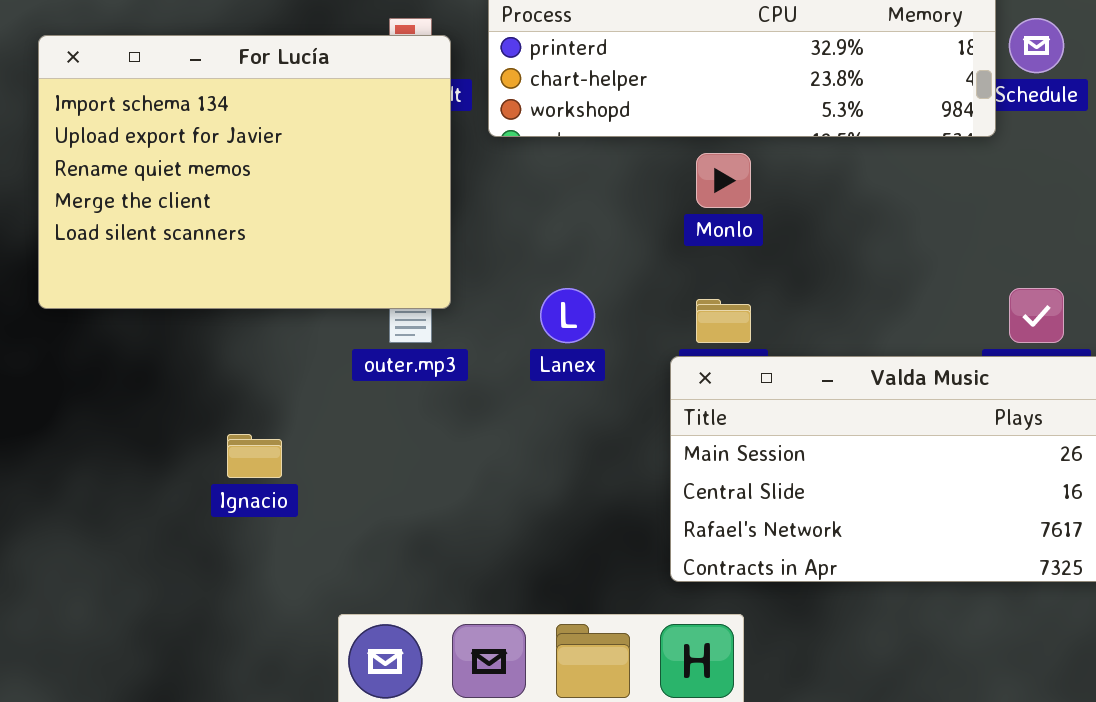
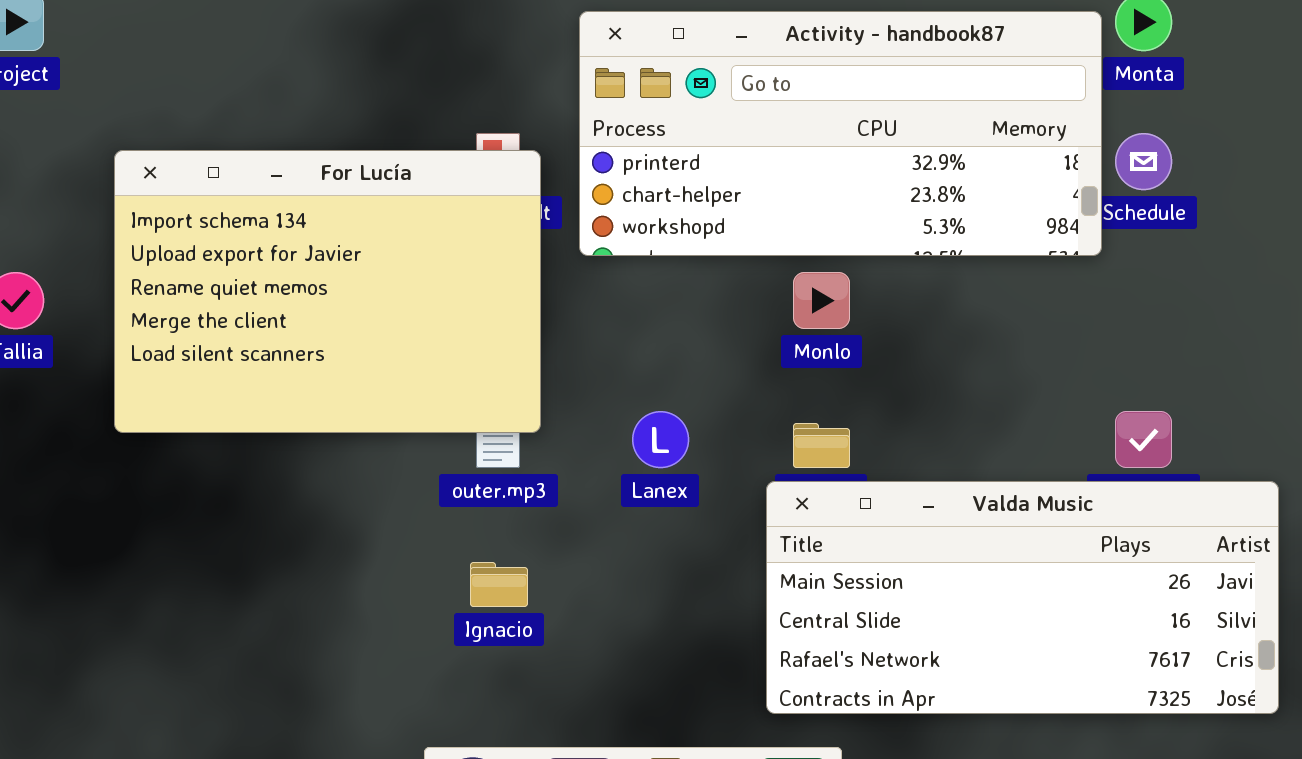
Ignacio: [227,434,282,478] -> [470,562,528,607], moved

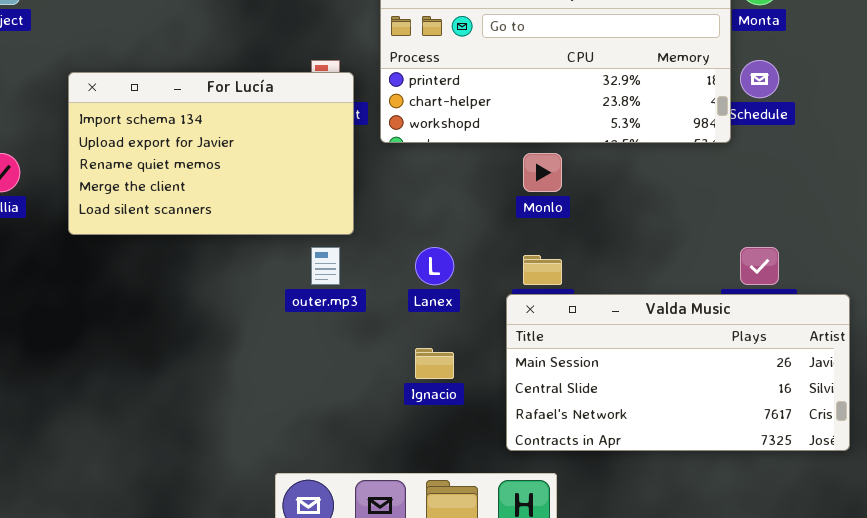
For Lucía: [114,150,541,433] -> [68,72,354,235], resized
Ignacio: [470,562,528,607] -> [415,348,454,379], moved

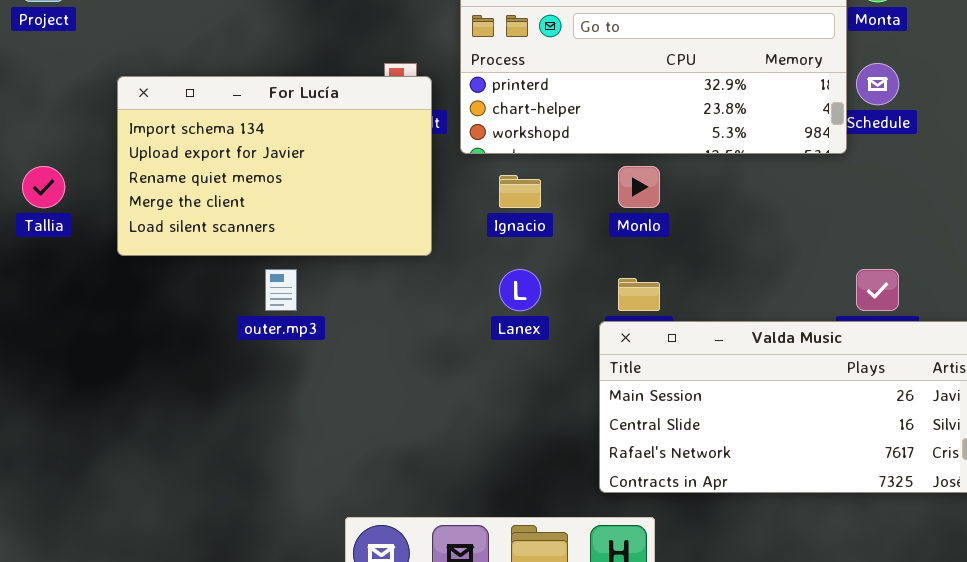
outer.mp3: [311,247,340,285] -> [265,269,297,311], moved
Ignacio: [415,348,454,379] -> [499,175,541,208], moved

